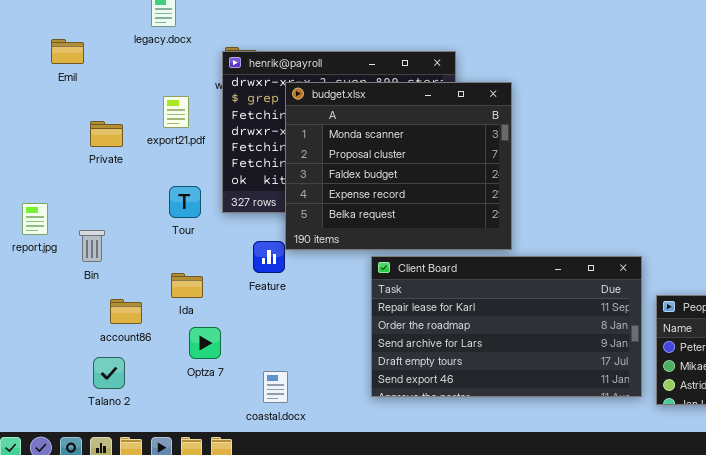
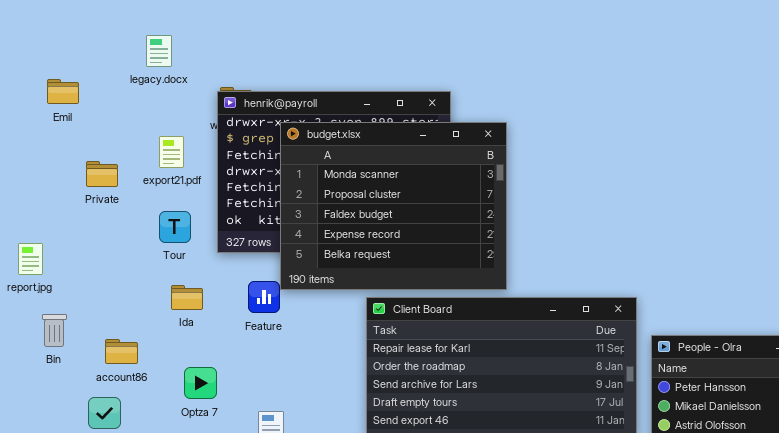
Tour: [169,186,201,218] -> [159,211,191,243], moved
Bin: [79,230,105,262] -> [42,314,67,347], moved
Ida: [171,273,203,298] -> [171,285,203,310], moved

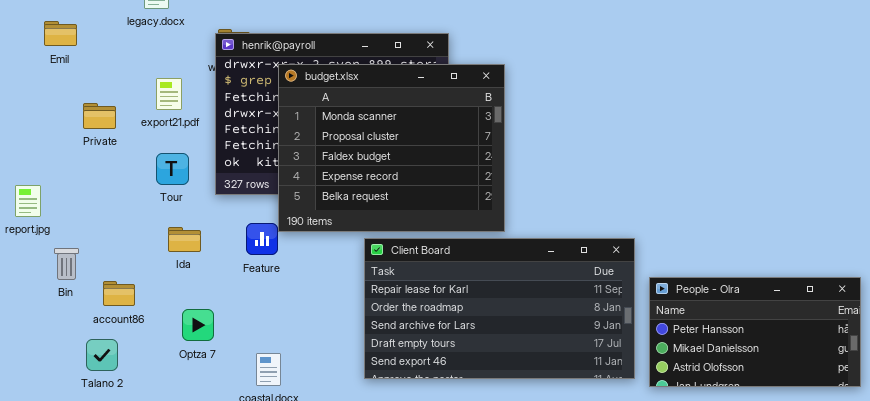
Bin: [42,314,67,347] -> [54,248,79,280], moved

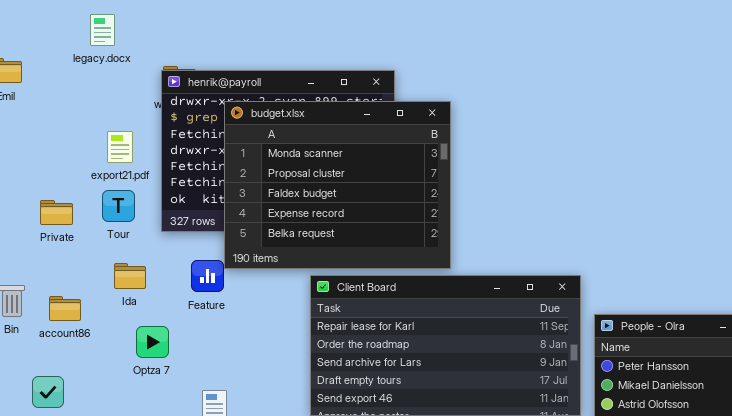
export21.pdf: [156,78,182,110] -> [107,131,133,163], moved
Private: [83,103,116,129] -> [40,200,73,225], moved
account86: [103,281,135,306] -> [49,296,81,321], moved
Optza 7: [182,309,214,341] -> [136,326,169,358], moved

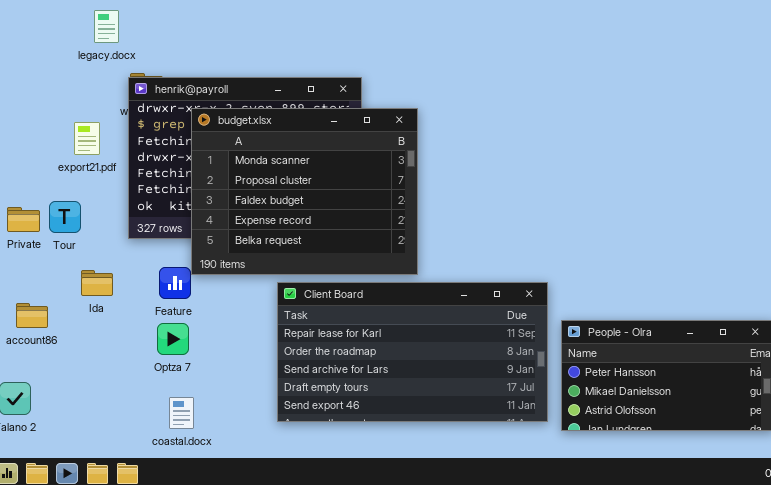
legacy.docx: [90,14,115,46] -> [94,10,119,43], moved
export21.pdf: [107,131,133,163] -> [74,122,100,155], moved
Tour: [102,190,135,222] -> [49,201,81,233], moved
Optza 7: [136,326,169,358] -> [157,323,189,355], moved

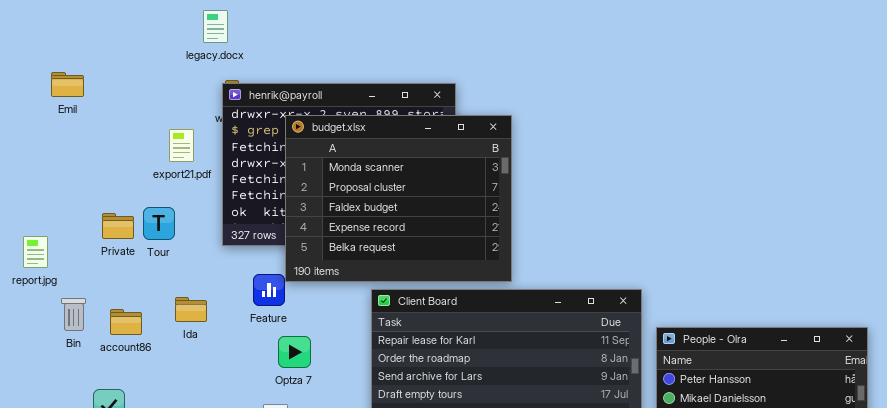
legacy.docx: [94,10,119,43] -> [203,10,228,43], moved
Ida: [81,270,113,296] -> [175,297,207,322], moved
Optza 7: [157,323,189,355] -> [278,336,311,368], moved

